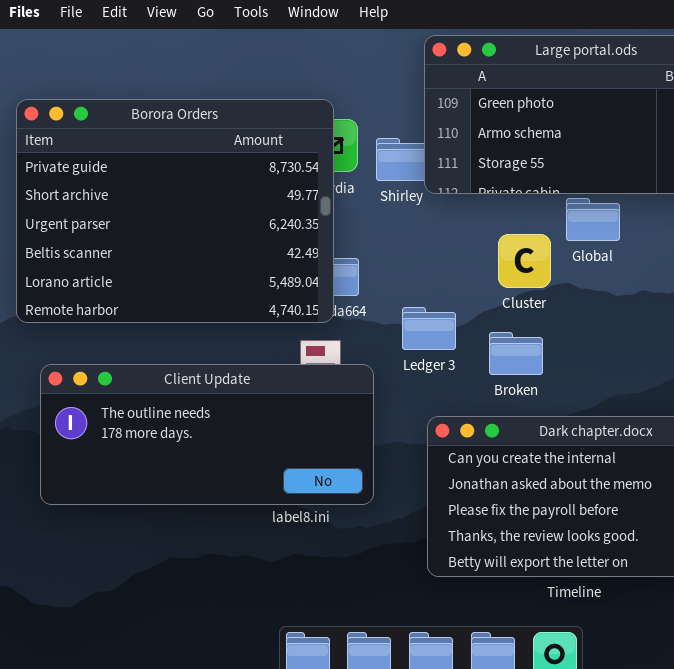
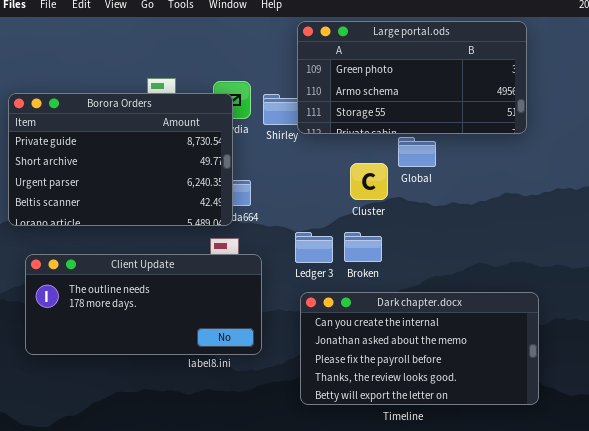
Borora Orders: [16,99,334,323] -> [8,93,233,226], resized
Ledger 3: [402,307,456,350] -> [295,232,333,263], moved

